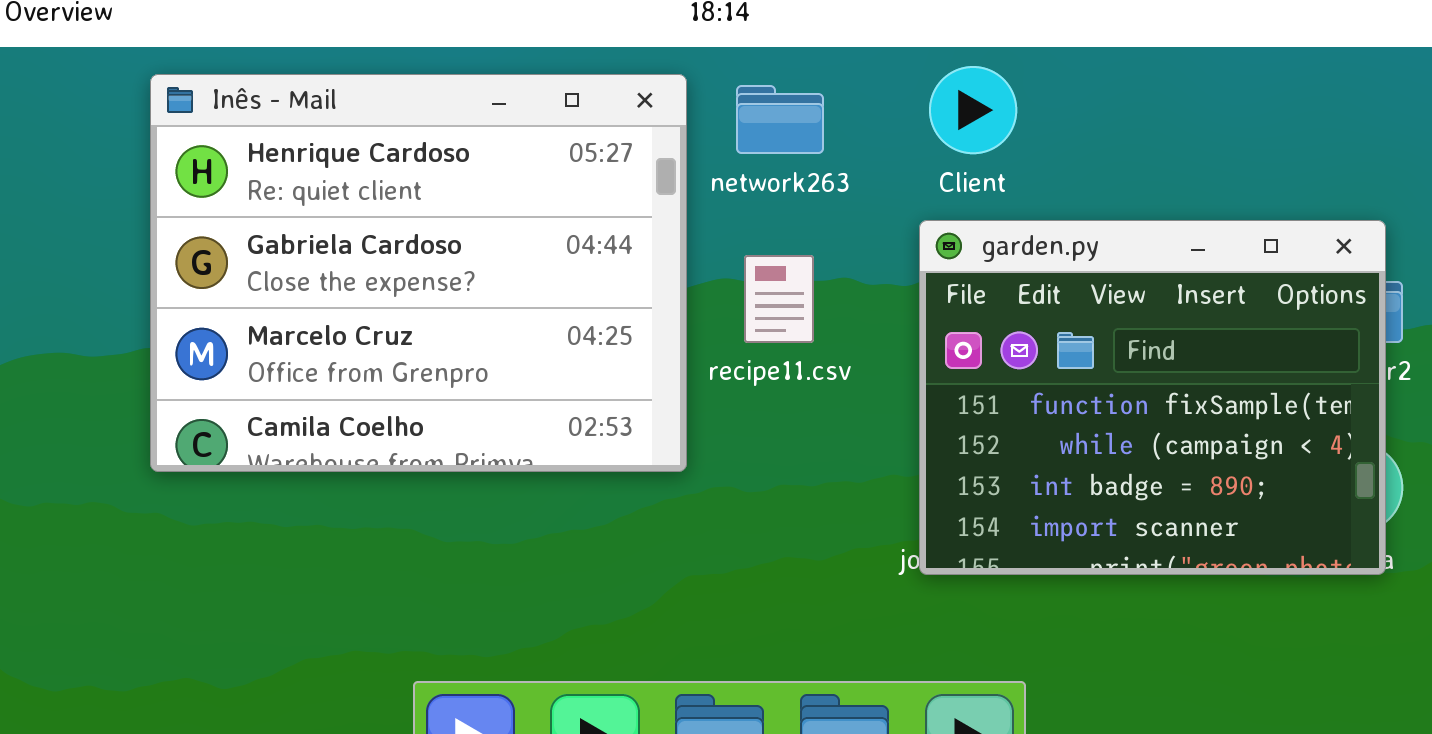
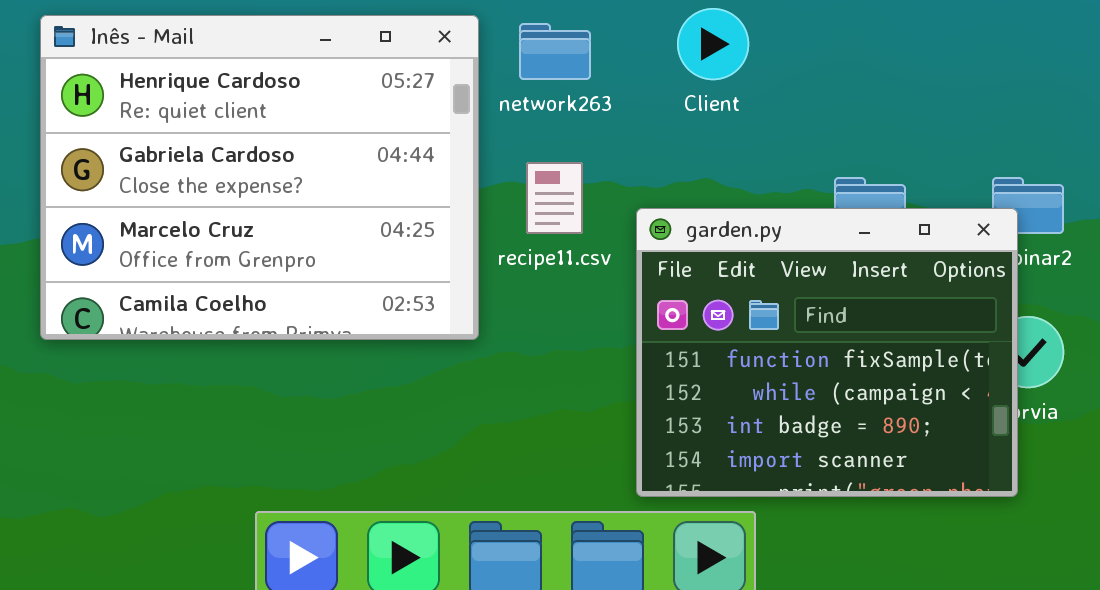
garden.py: [919,220,1386,575] -> [636,208,1018,497], moved

